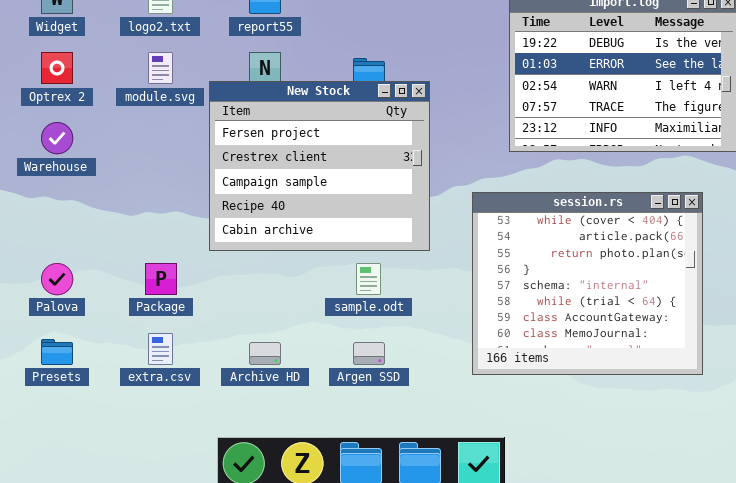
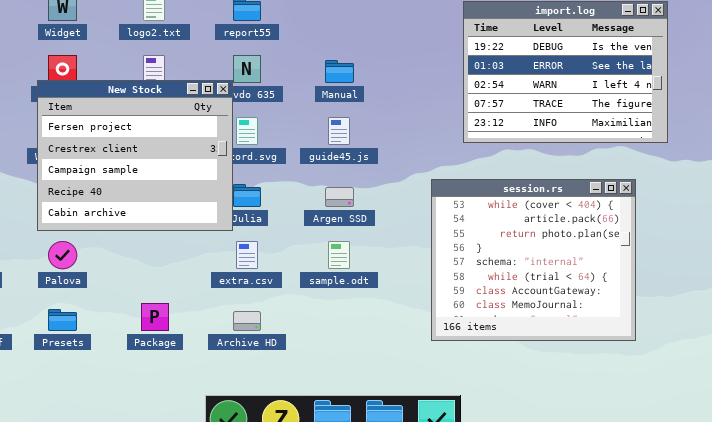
New Stock: [209,81,430,251] -> [37,80,233,231], moved
Package: [145,263,177,295] -> [141,303,169,331], moved
extra.csv: [148,333,173,365] -> [236,241,258,269], moved
Argen SSD: [353,342,385,365] -> [325,187,354,207], moved

